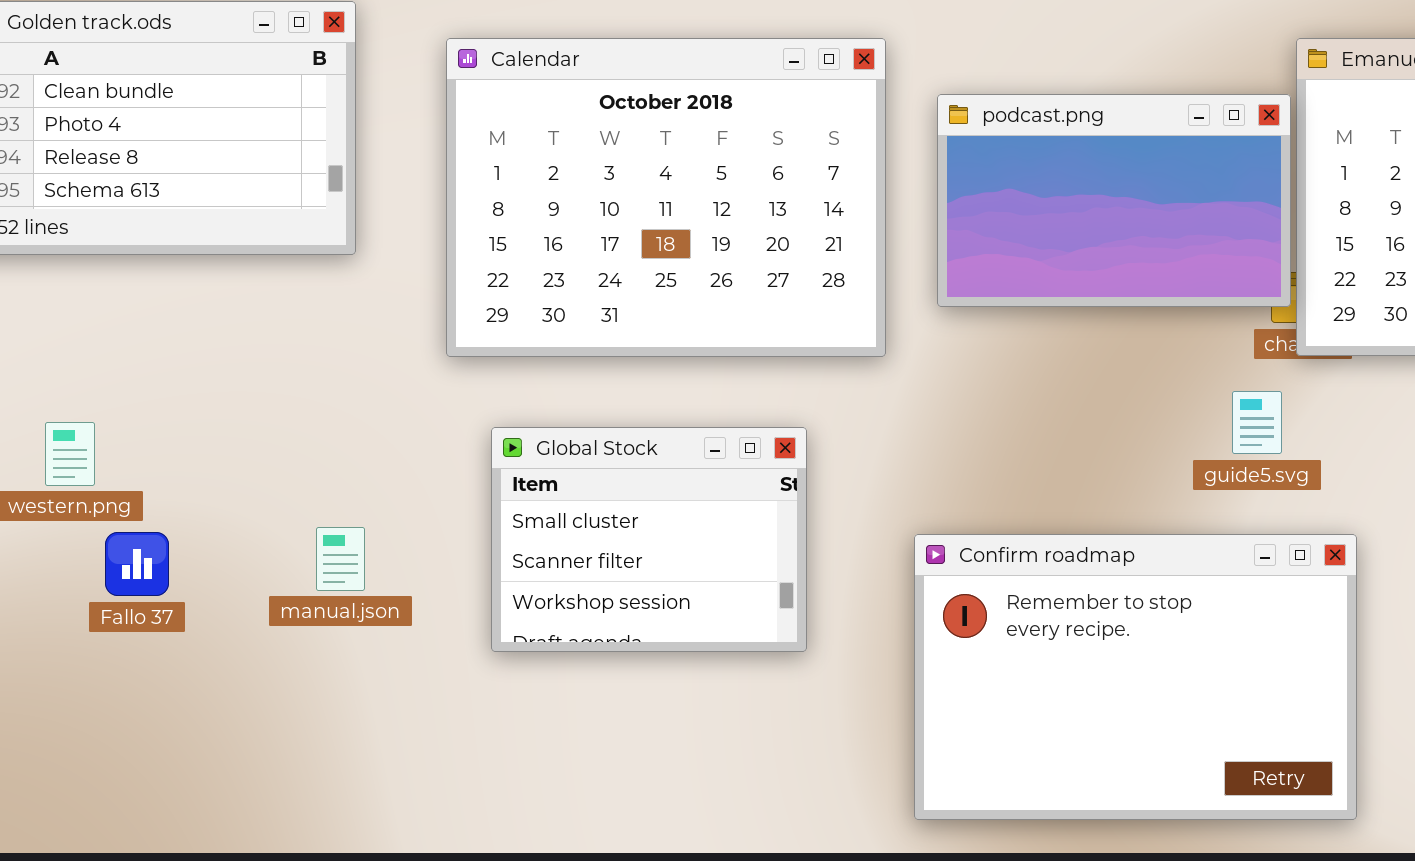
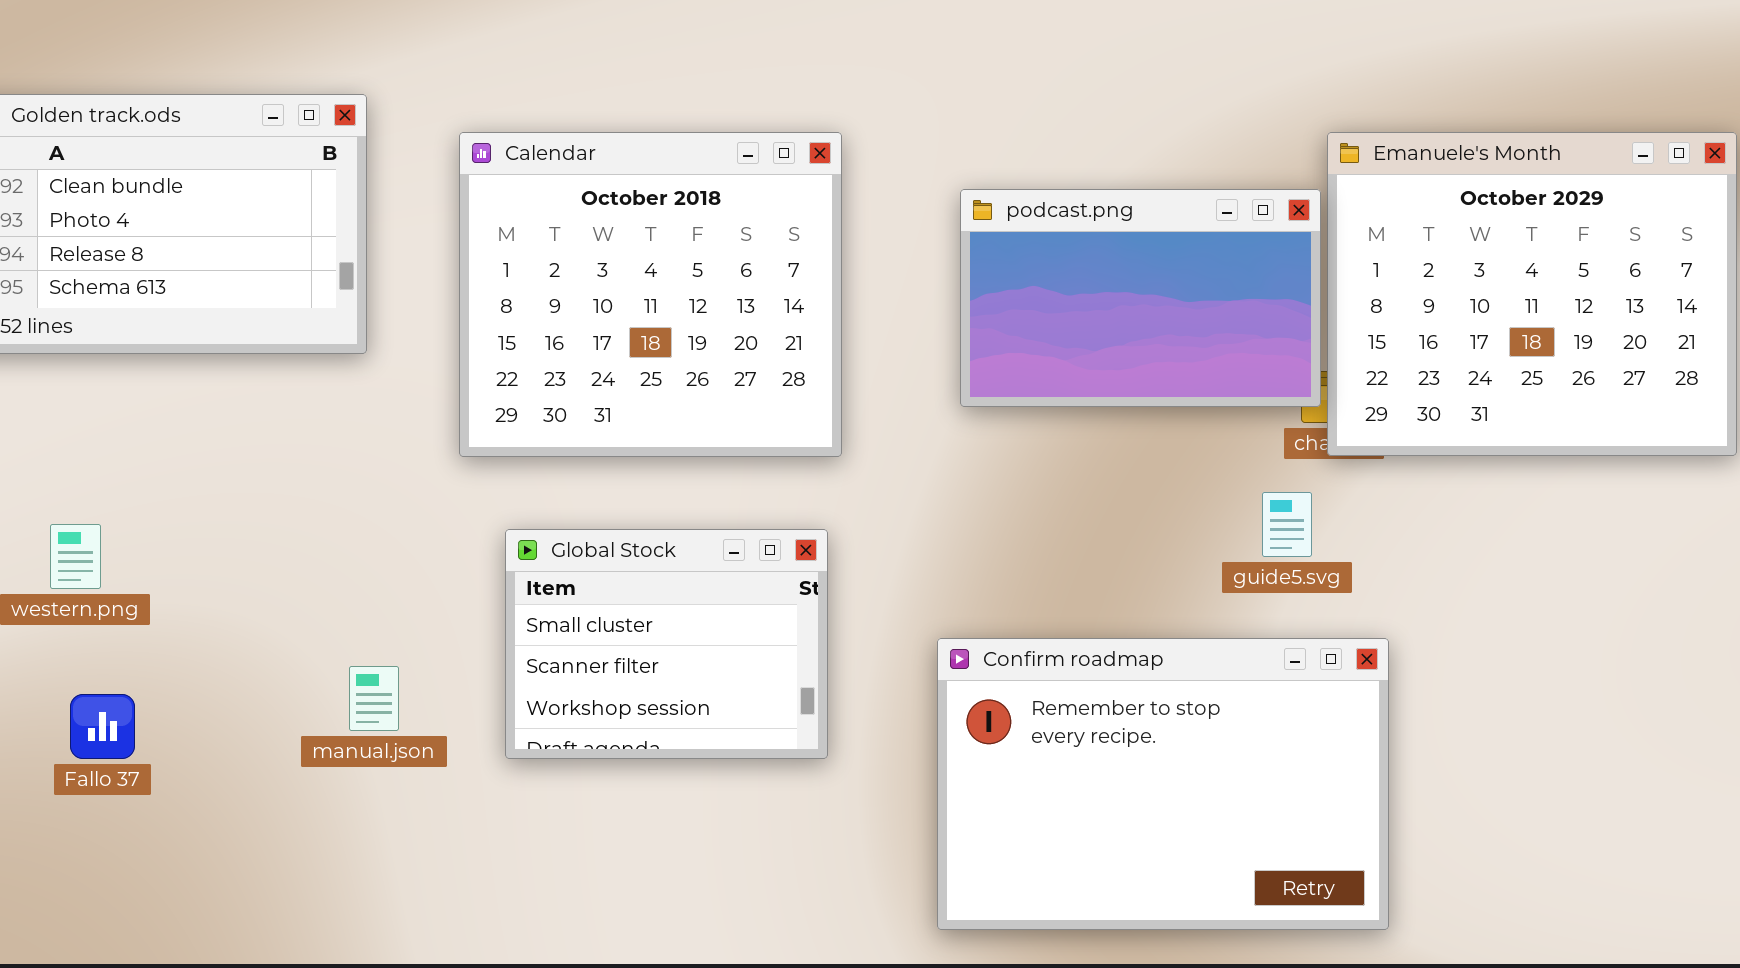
Calendar: [446,38,886,357] -> [459,132,842,457], resized
manual.json: [316,527,365,591] -> [349,666,399,731], moved
Fallo 37: [105,532,169,596] -> [70,694,135,759], moved

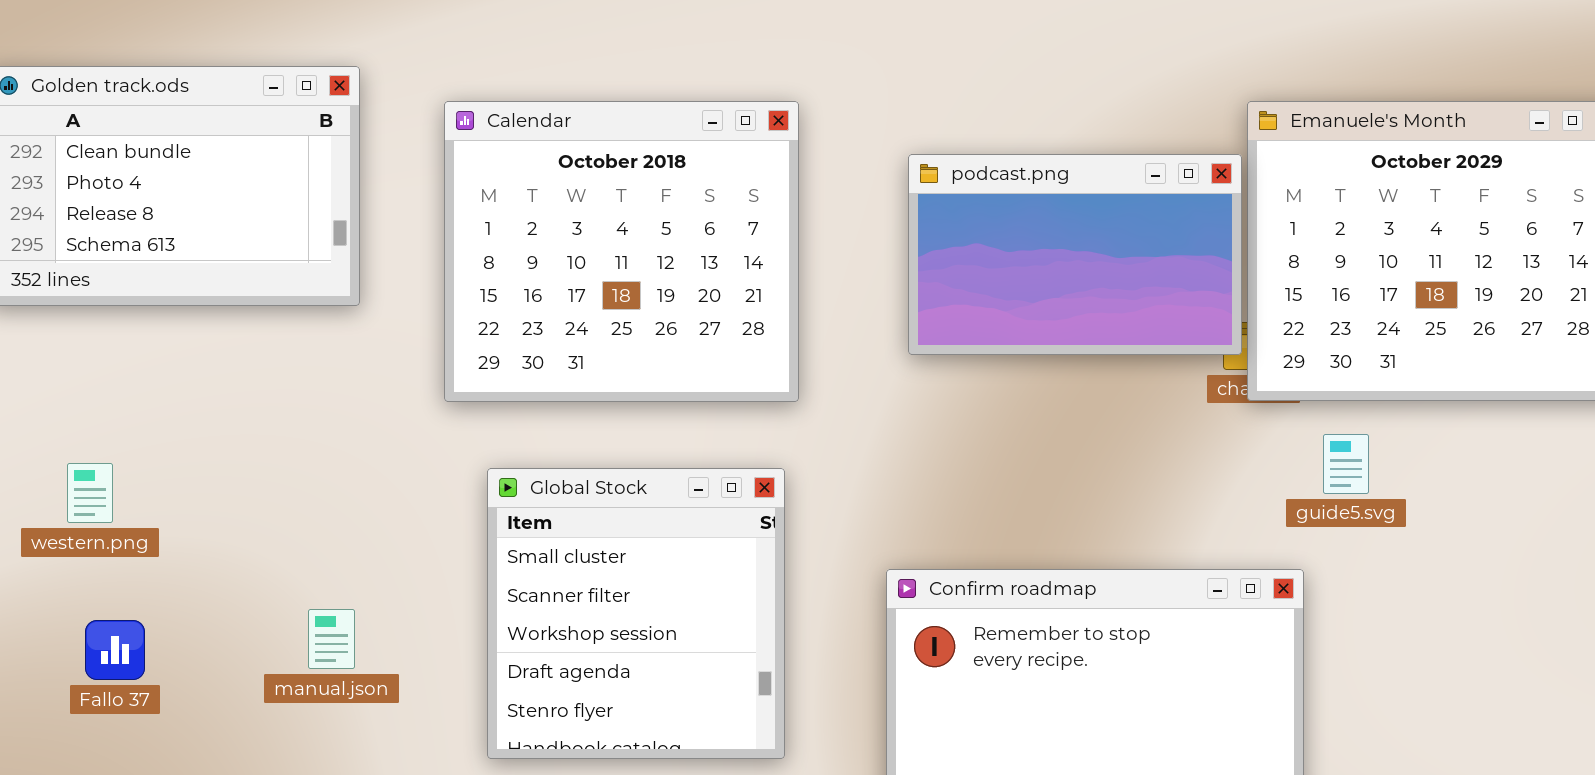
guide5.svg: [1262,492,1312,557] -> [1323,434,1369,494], moved
Global Stock: [505,529,828,759] -> [487,468,785,759], resized
manual.json: [349,666,399,731] -> [308,609,355,669], moved

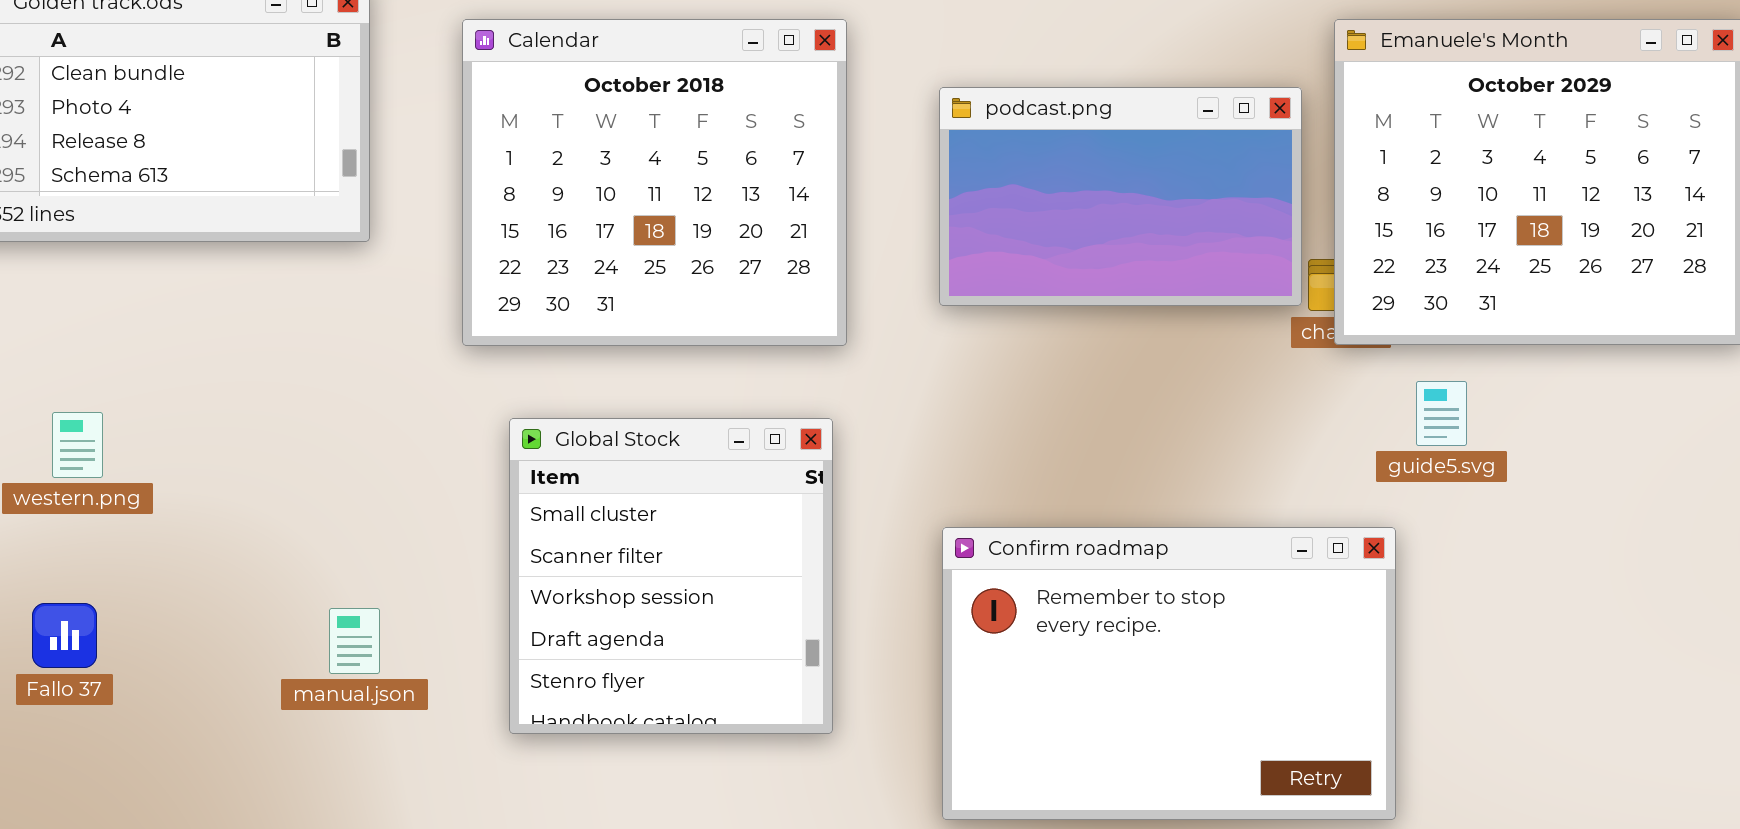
podcast.png: [908,154,1242,355] -> [939,87,1302,306], moved
manual.json: [308,609,355,669] -> [329,608,380,674], moved
Fallo 37: [85,620,145,680] -> [32,603,97,668], moved

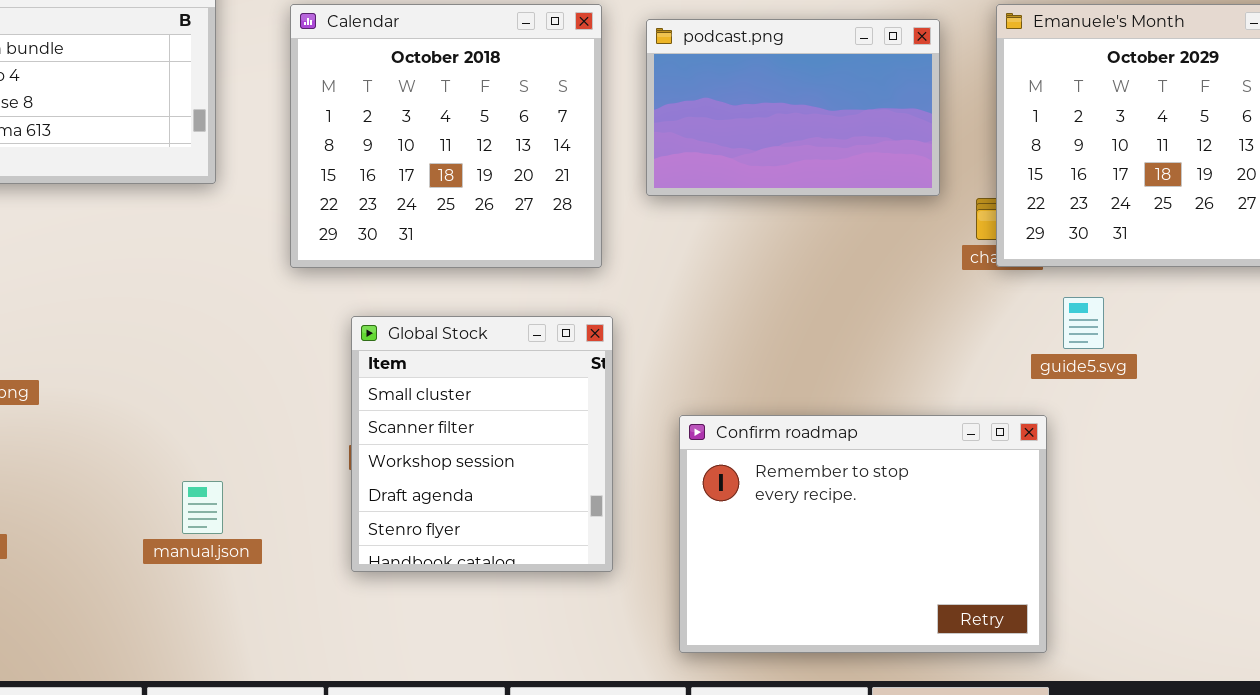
podcast.png: [939,87,1302,306] -> [646,19,940,196], moved
Global Stock: [509,418,833,734] -> [351,316,613,572], moved

